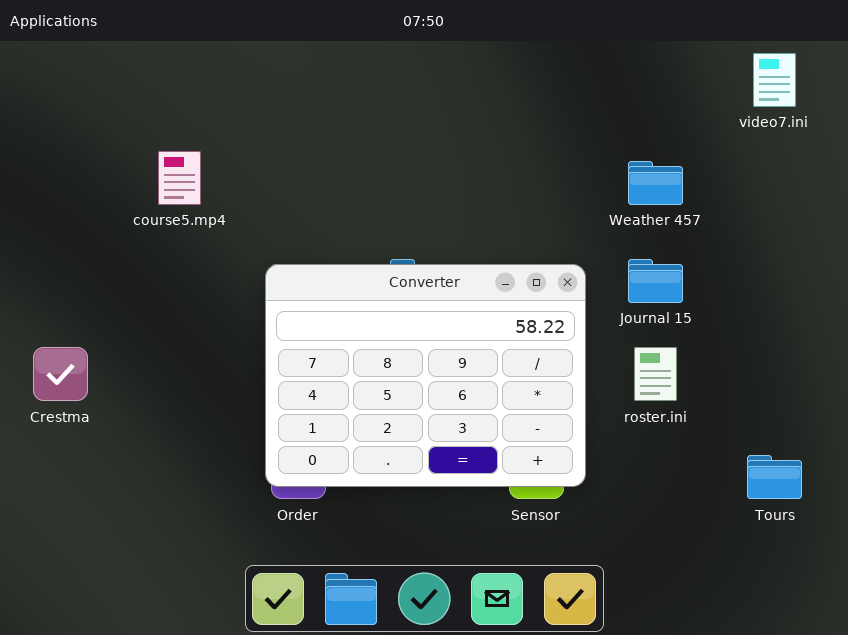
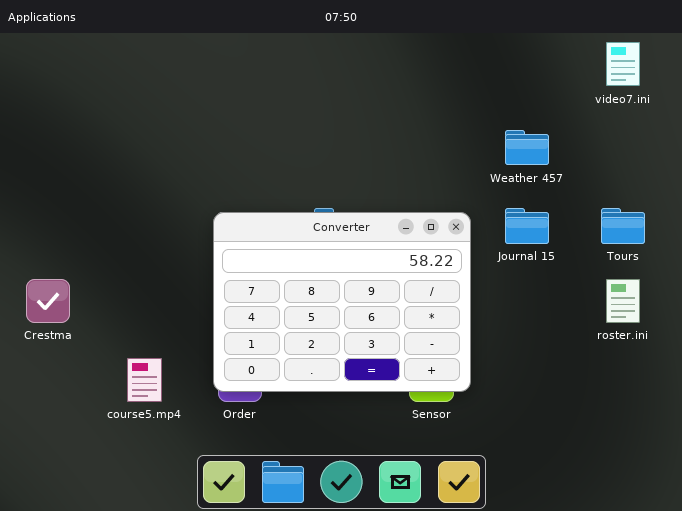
course5.mp4: [158,151,201,205] -> [127,358,162,402], moved
roster.ini: [634,347,677,401] -> [606,279,640,323], moved
Tours: [747,455,802,499] -> [601,208,645,244], moved

